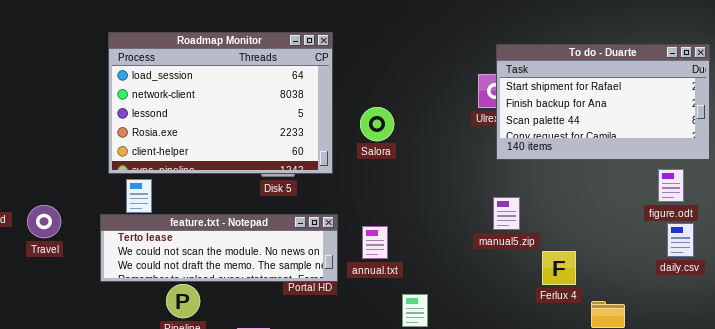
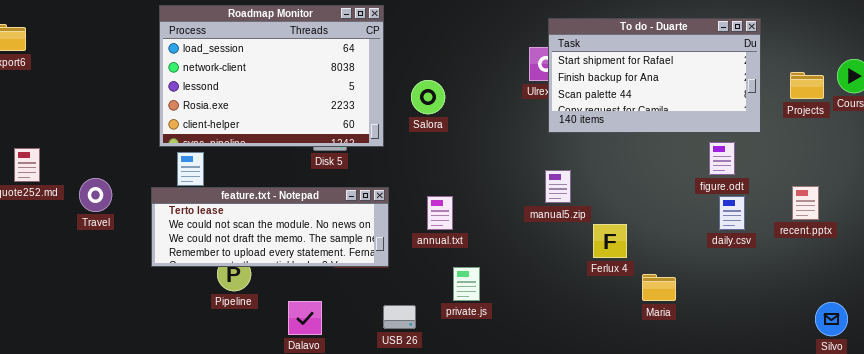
feature.txt - Notepad: [100,214,338,282] -> [151,187,389,267], resized
annual.txt: [362,226,388,259] -> [427,196,453,230], moved

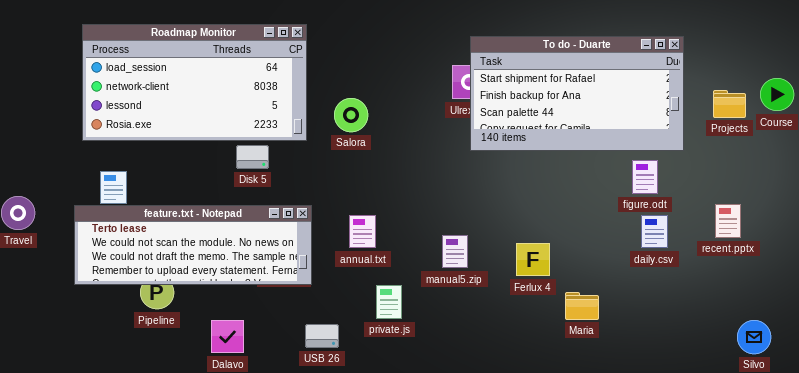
Roadmap Monitor: [159,5,384,147] -> [82,24,307,141], resized
manual5.zip: [545,170,571,203] -> [442,235,468,268], moved

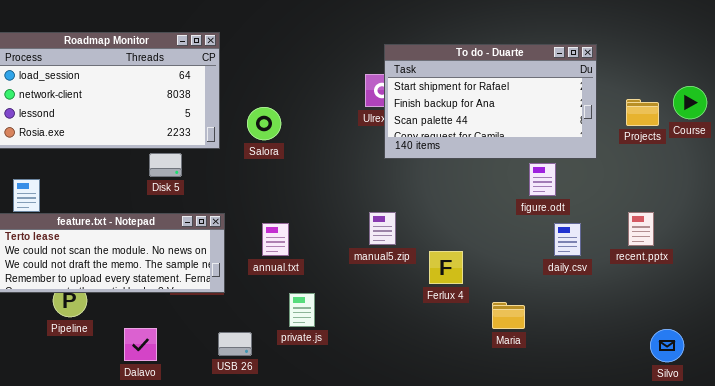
figure.odt: [632,160,658,194] -> [529,163,556,196], moved
manual5.zip: [442,235,468,268] -> [369,212,396,245], moved
Maria: [565,292,599,320] -> [492,302,525,329], moved

